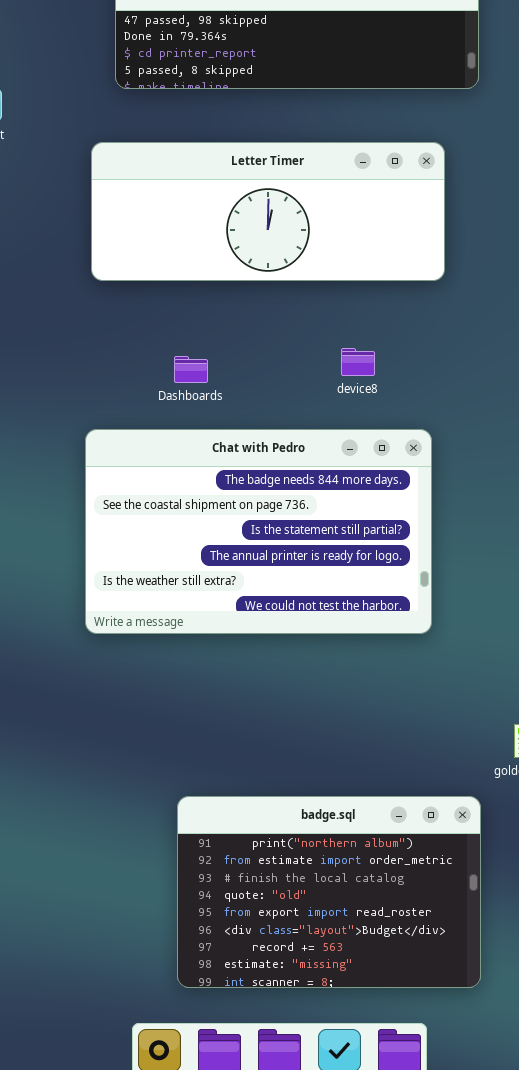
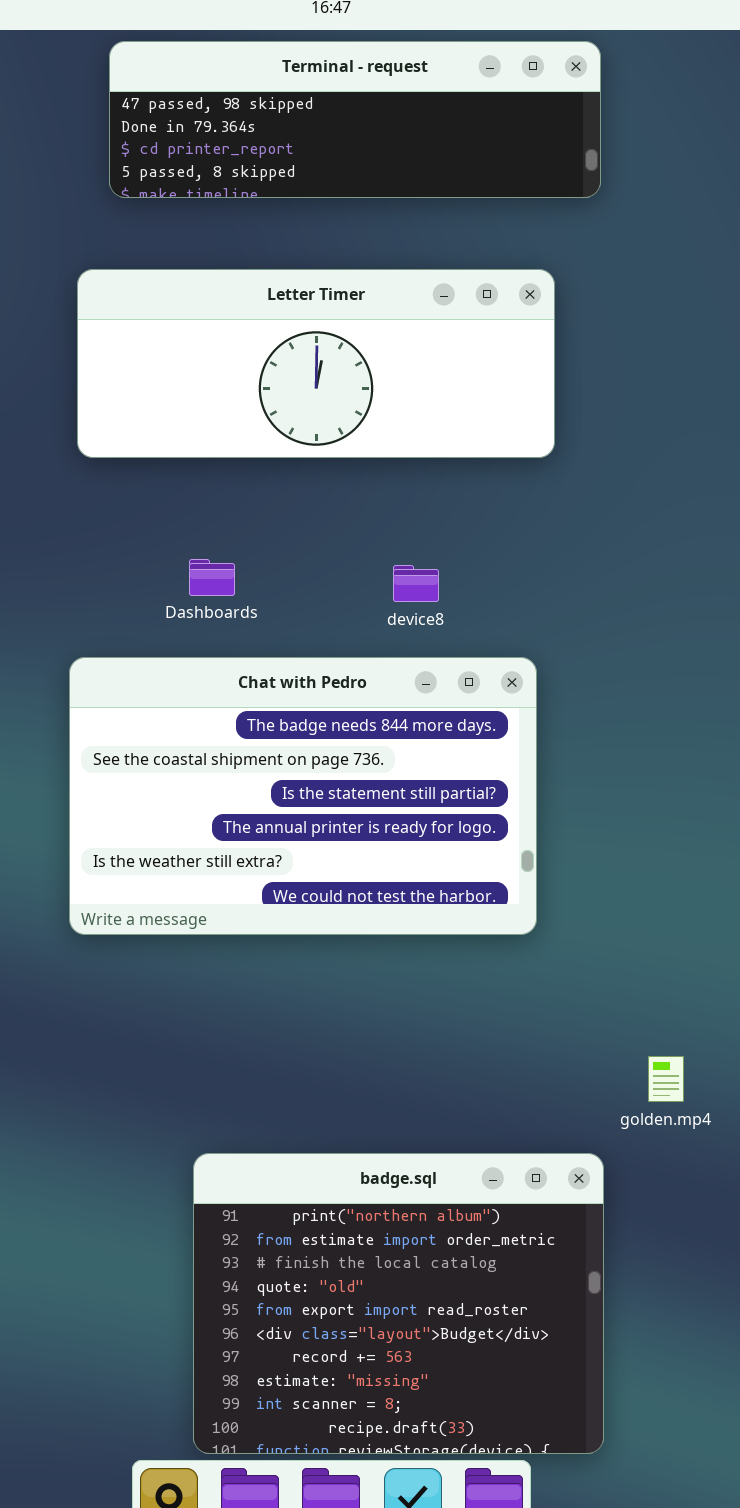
device8: [341,348,375,376] -> [393,565,439,602], moved
badge.sql: [177,796,481,988] -> [193,1153,604,1454], resized

